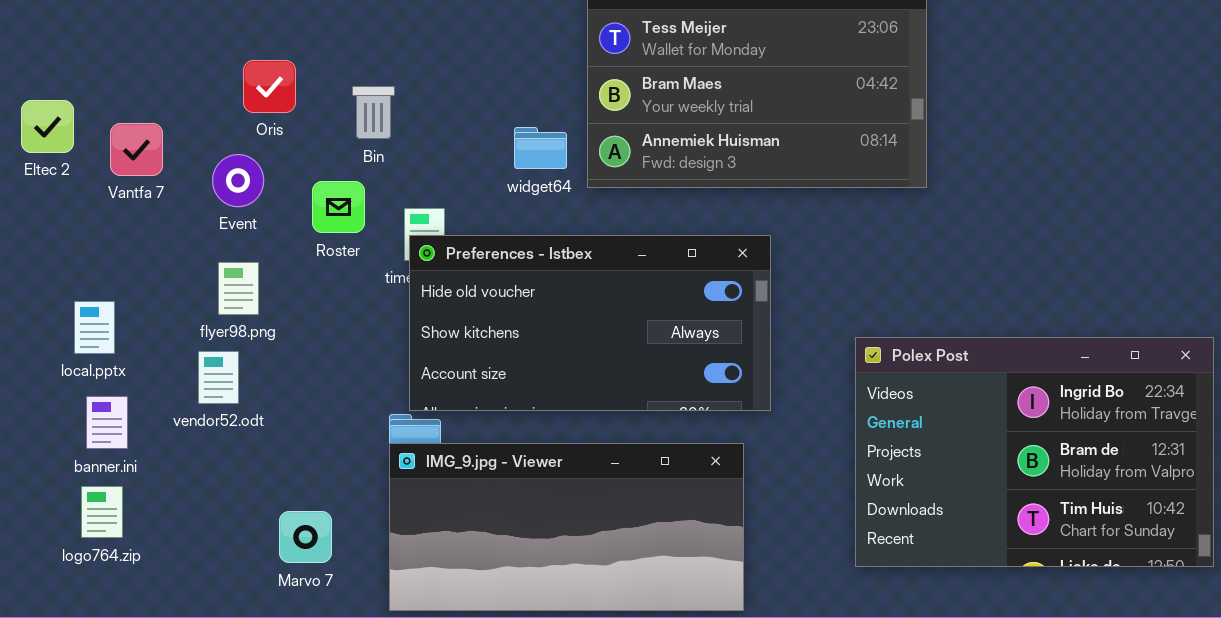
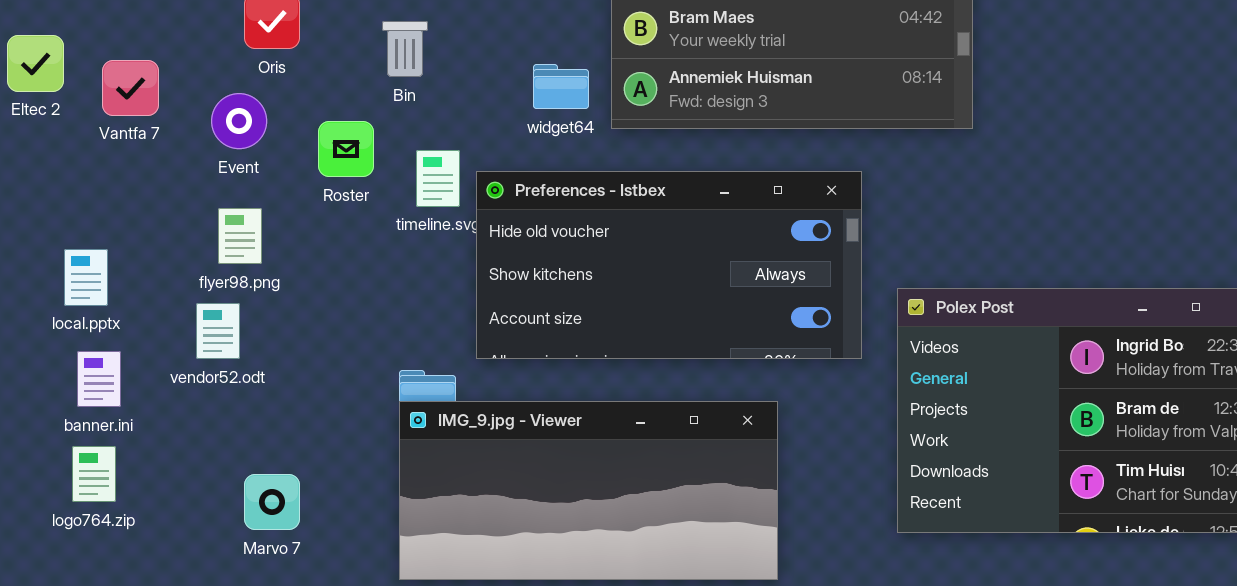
Bin: [352,86,395,139] -> [382,21,428,77], moved
Preferences - Istbex: [409,235,771,411] -> [476,171,862,359], moved
Marvo 7: [279,511,332,563] -> [244,474,300,530], moved

